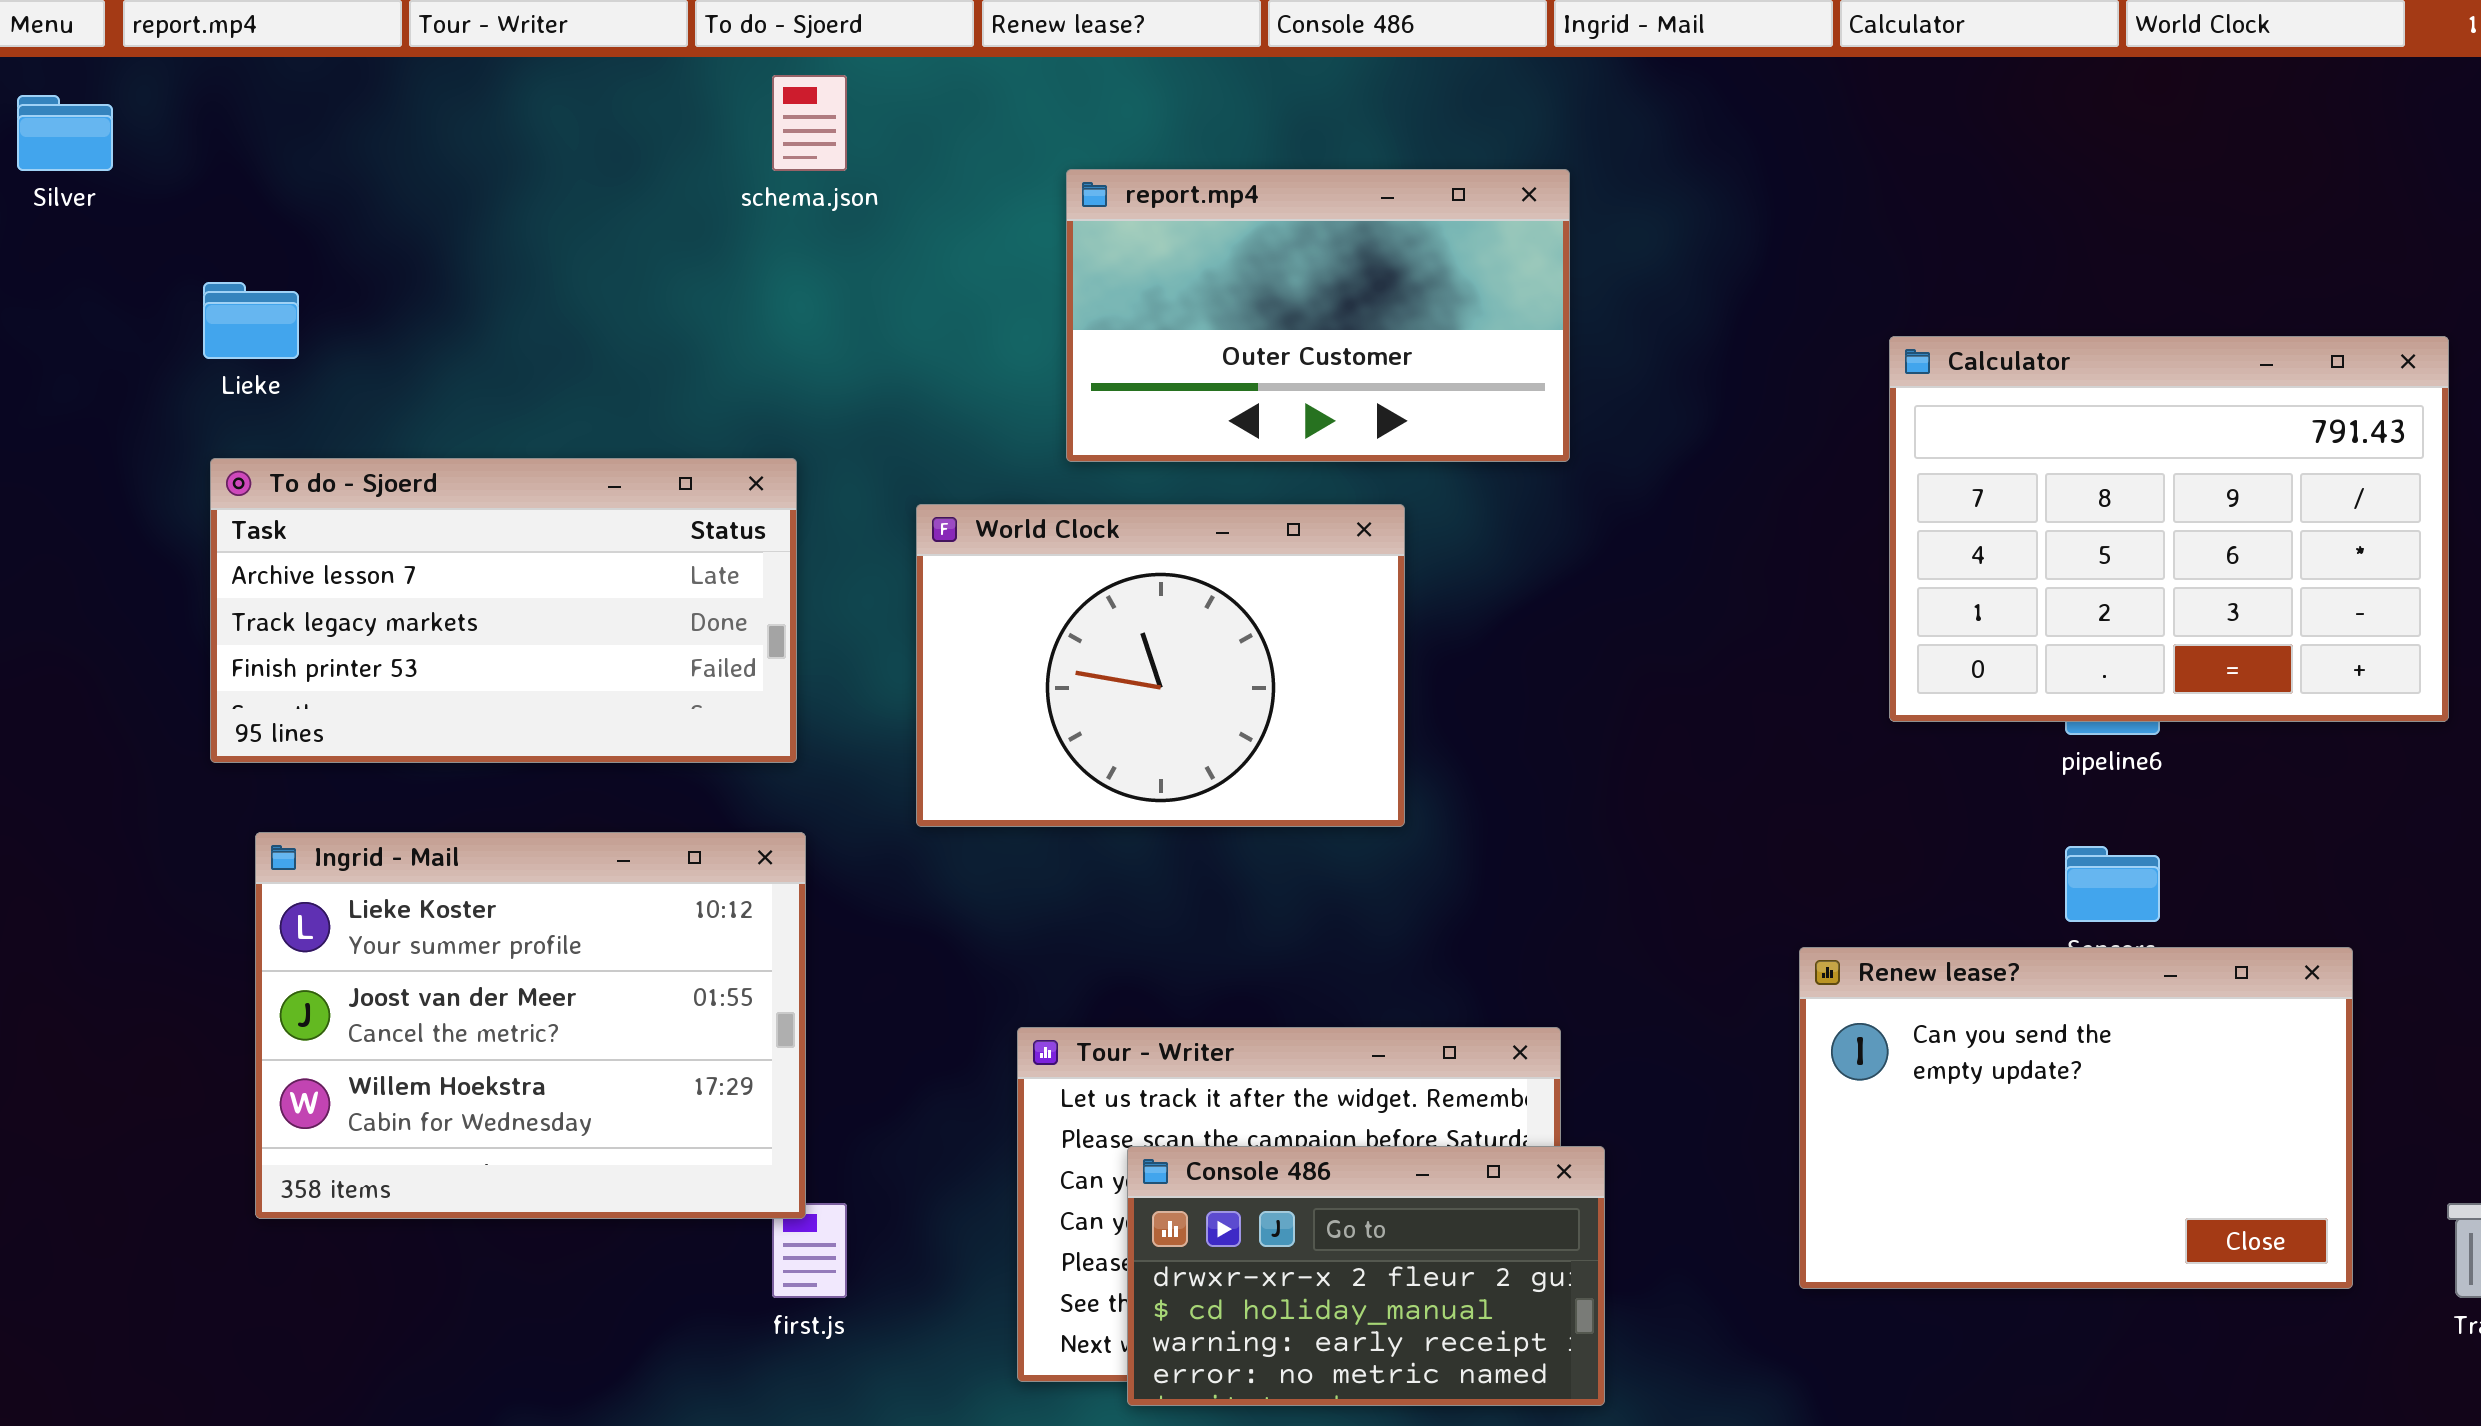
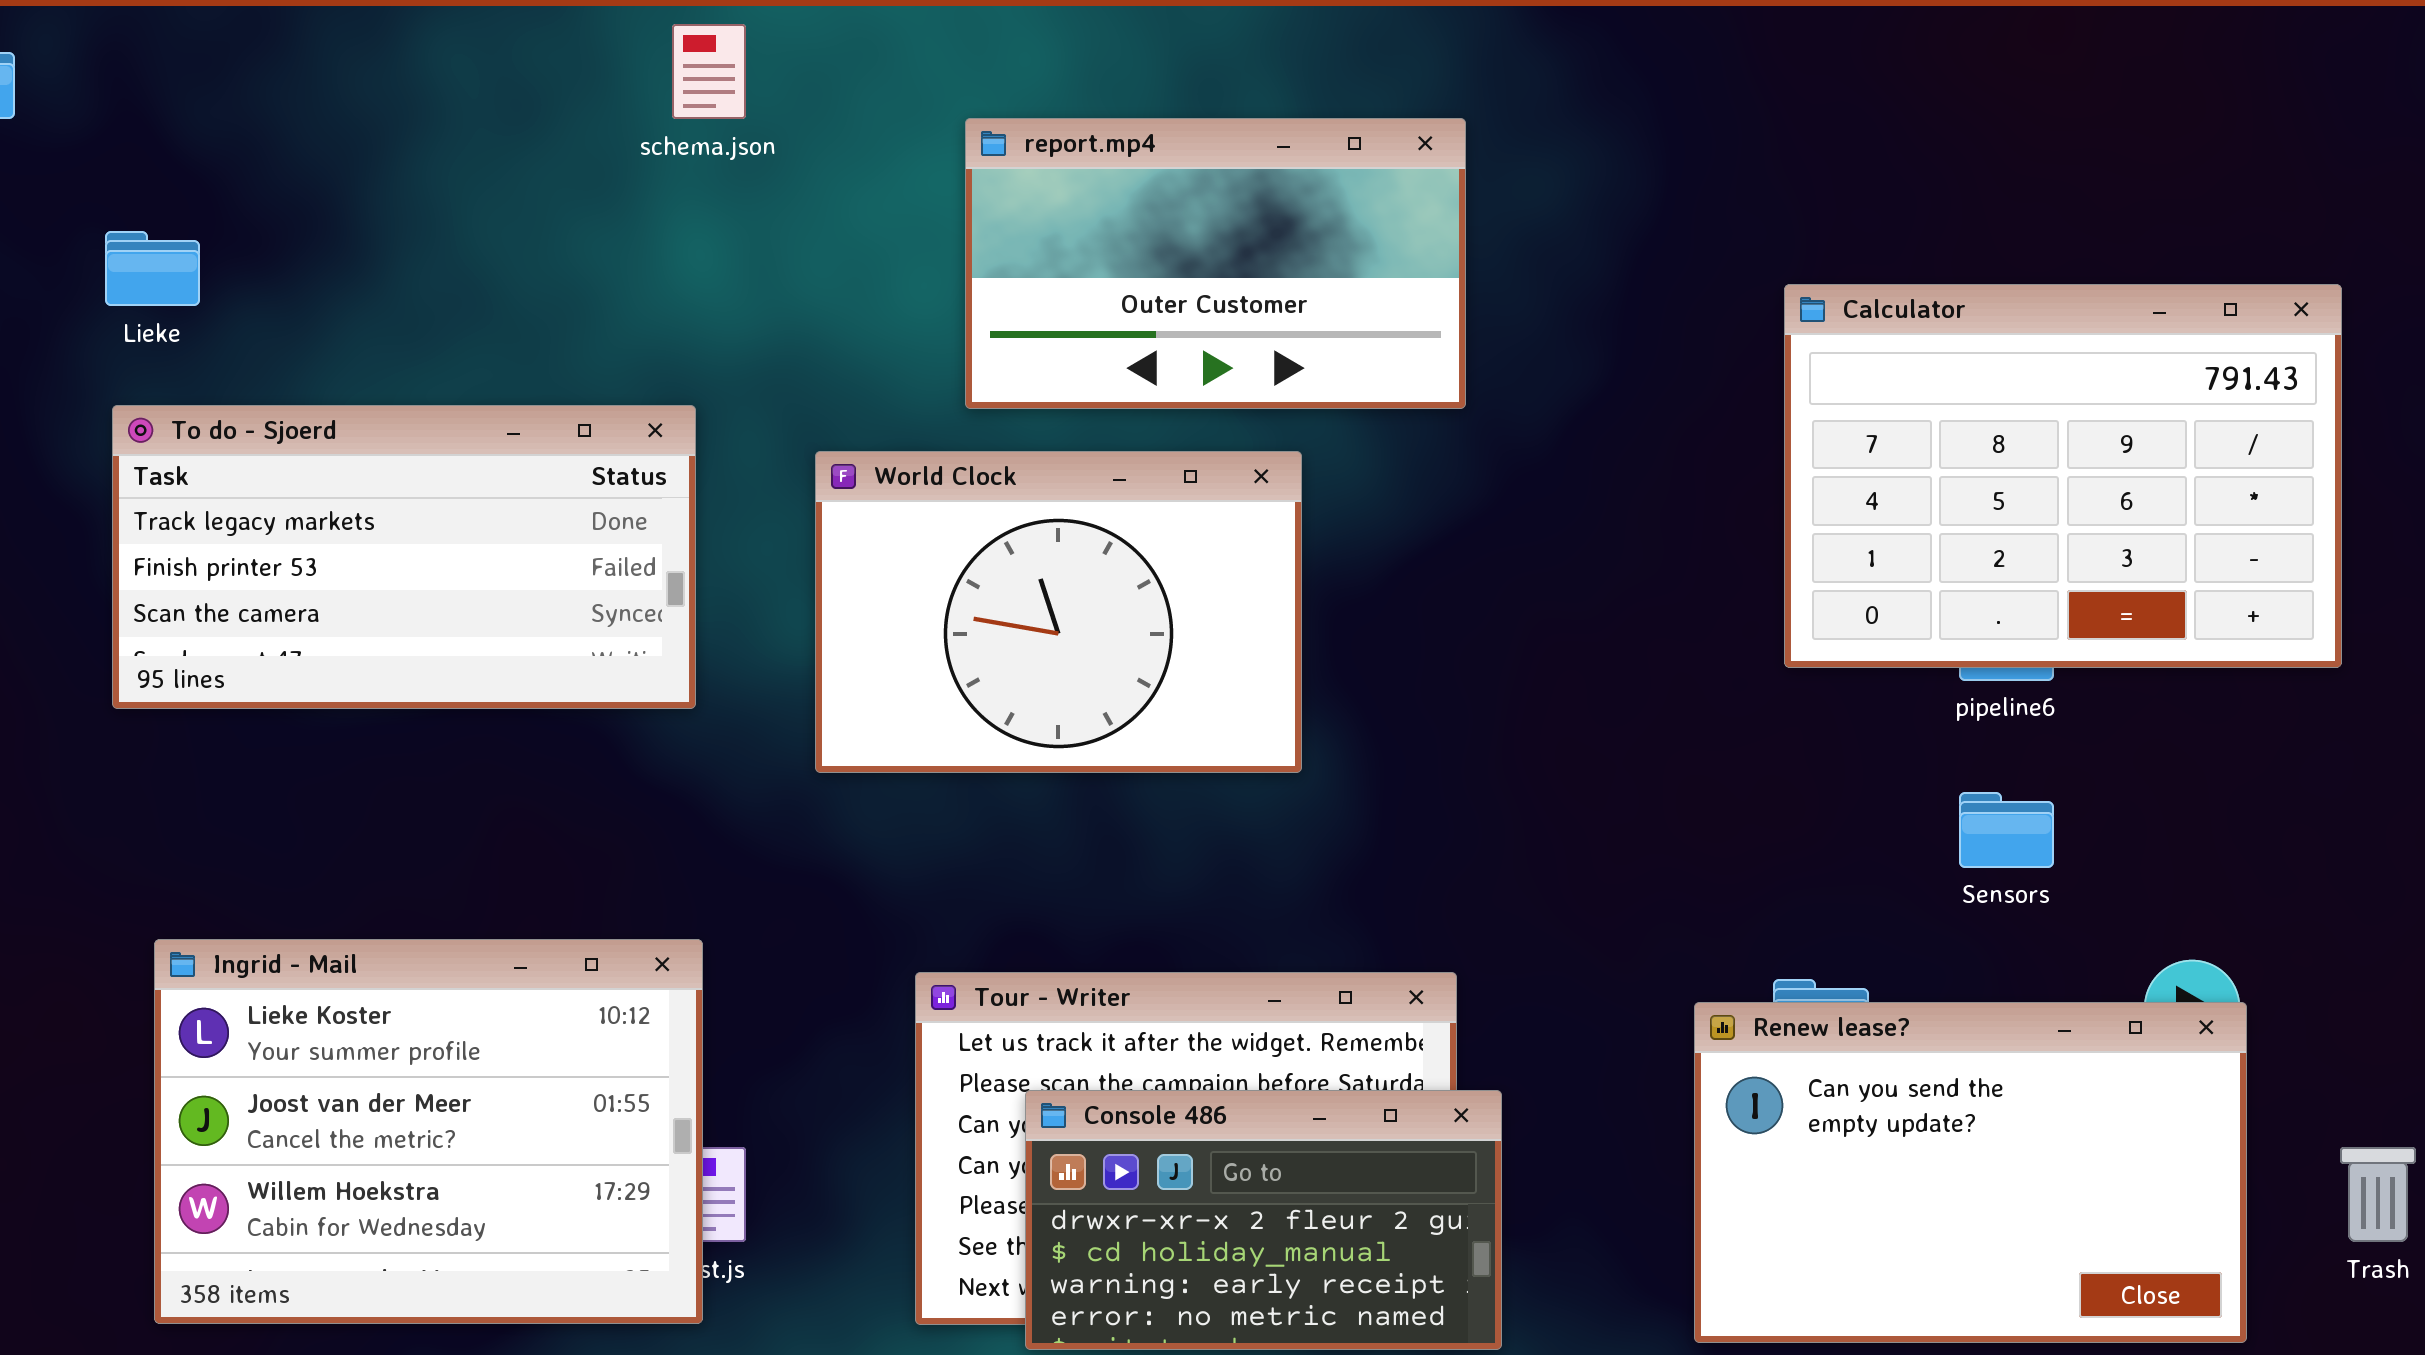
To do - Sjoerd: [210,458,797,763] -> [112,405,696,709], scrolled down 1 row
Ingrid - Mail: [255,832,806,1219] -> [154,939,703,1324], moved
Renew lease?: [1799,947,2353,1289] -> [1694,1002,2247,1343], moved

